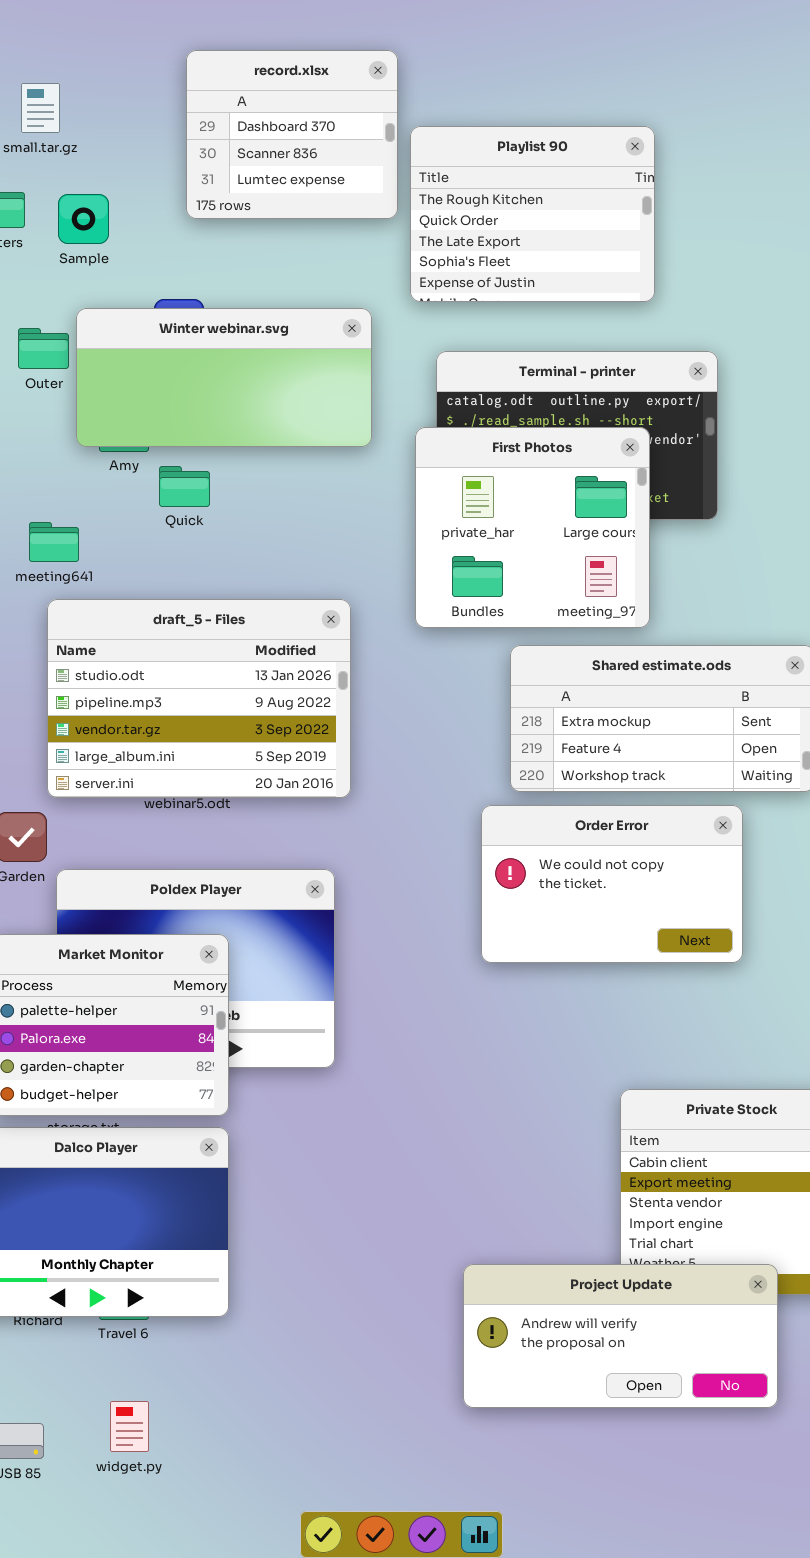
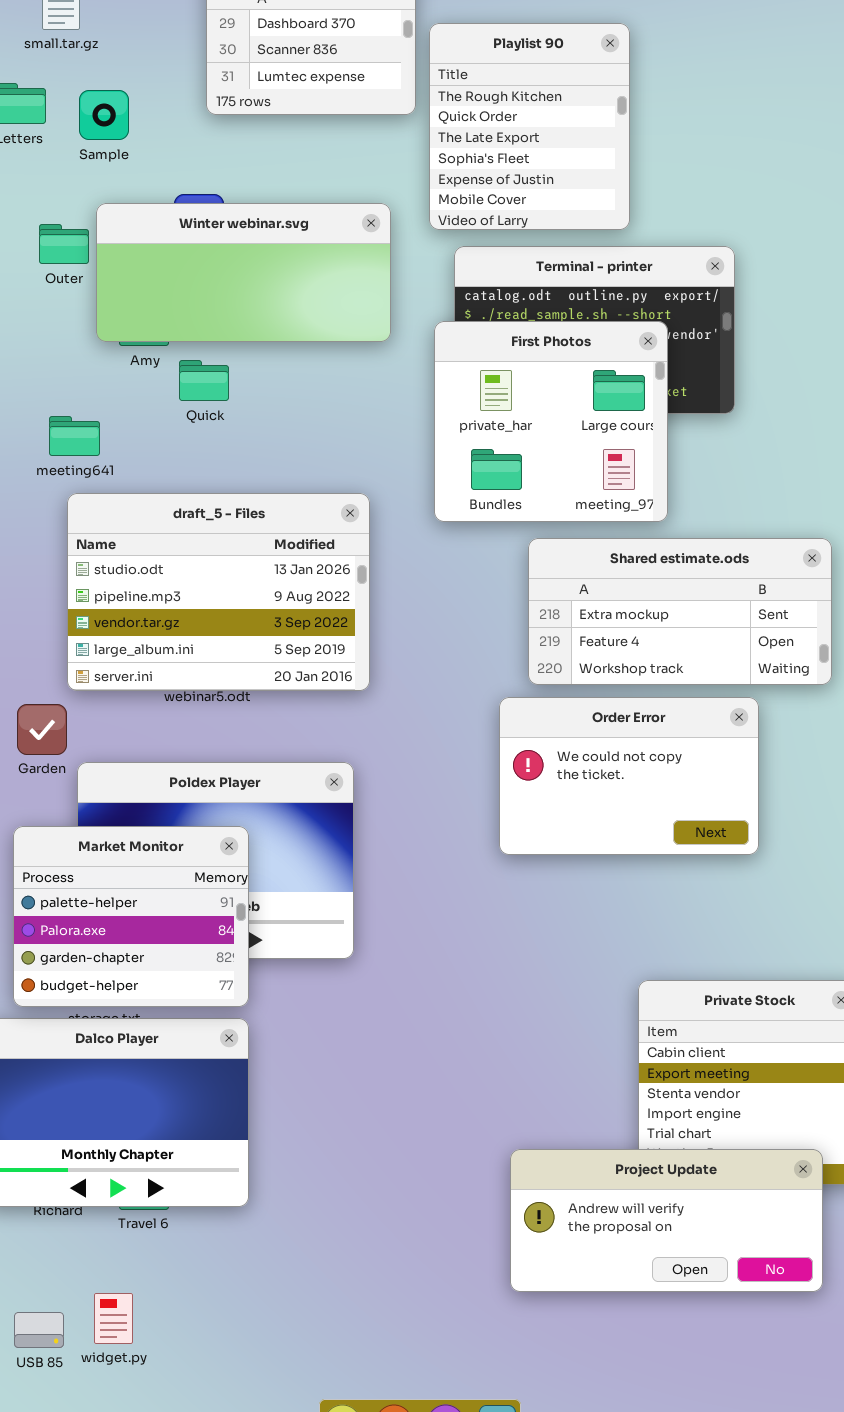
Playlist 90: [410,126,655,302] -> [429,23,630,230], resized
Project Update: [463,1264,778,1408] -> [510,1149,823,1292], moved
widget.py: [110,1401,149,1452] -> [94,1293,133,1344], moved

